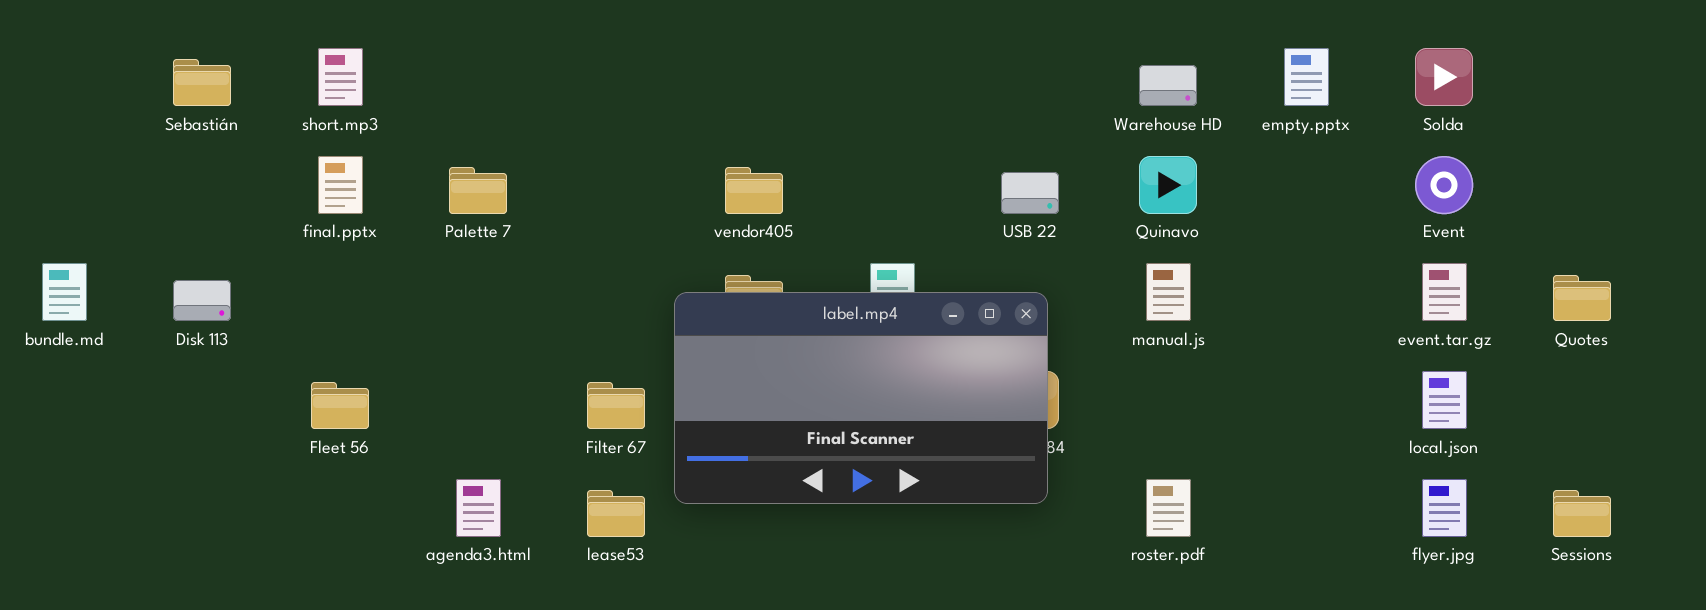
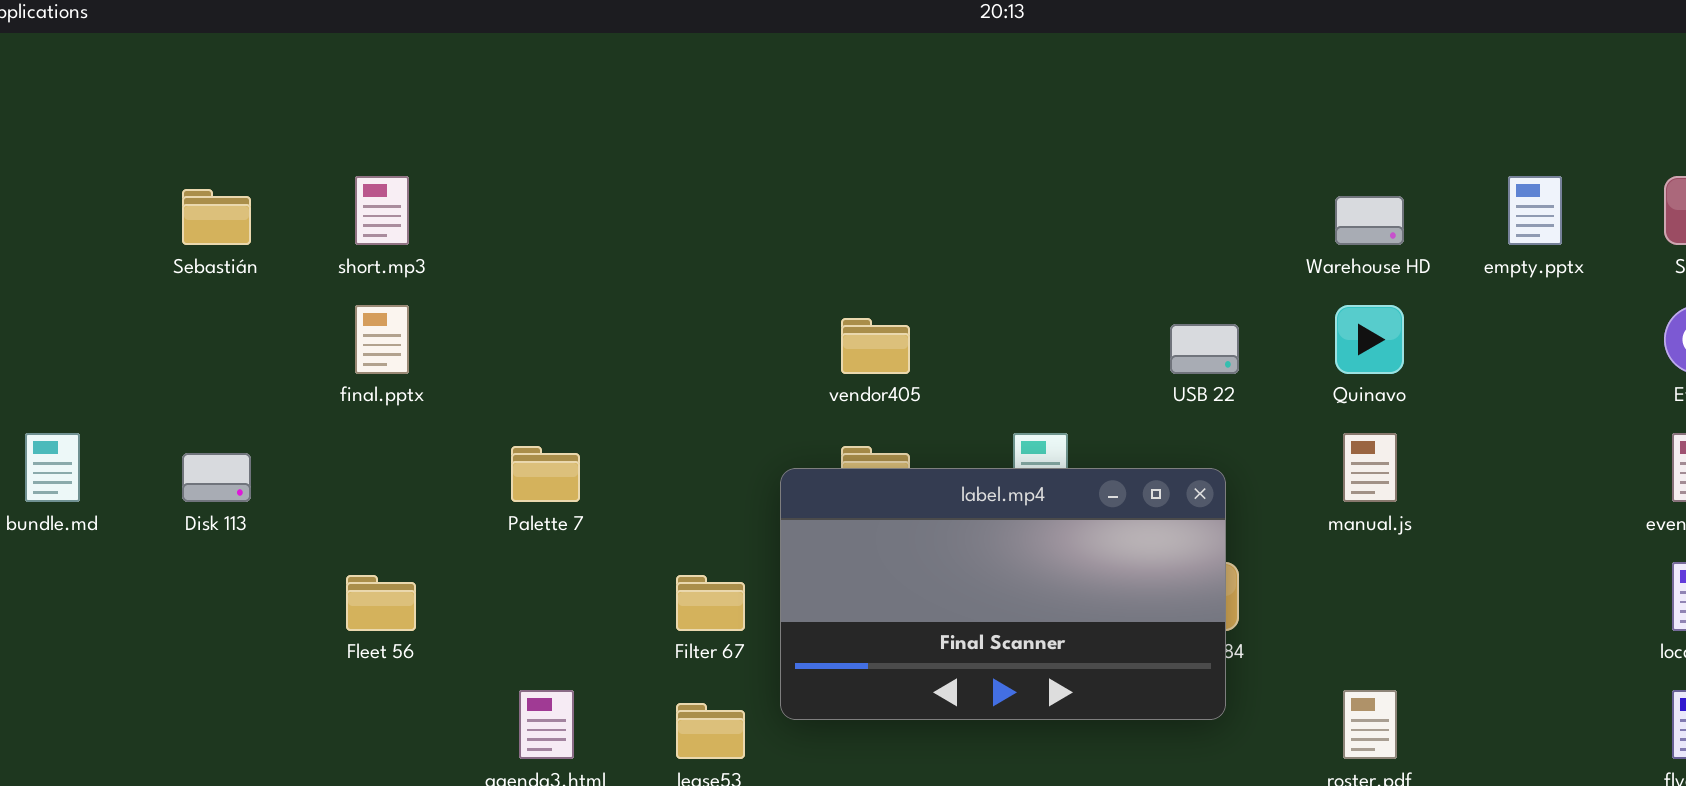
Palette 7: [449,167,507,214] -> [511,446,580,502], moved

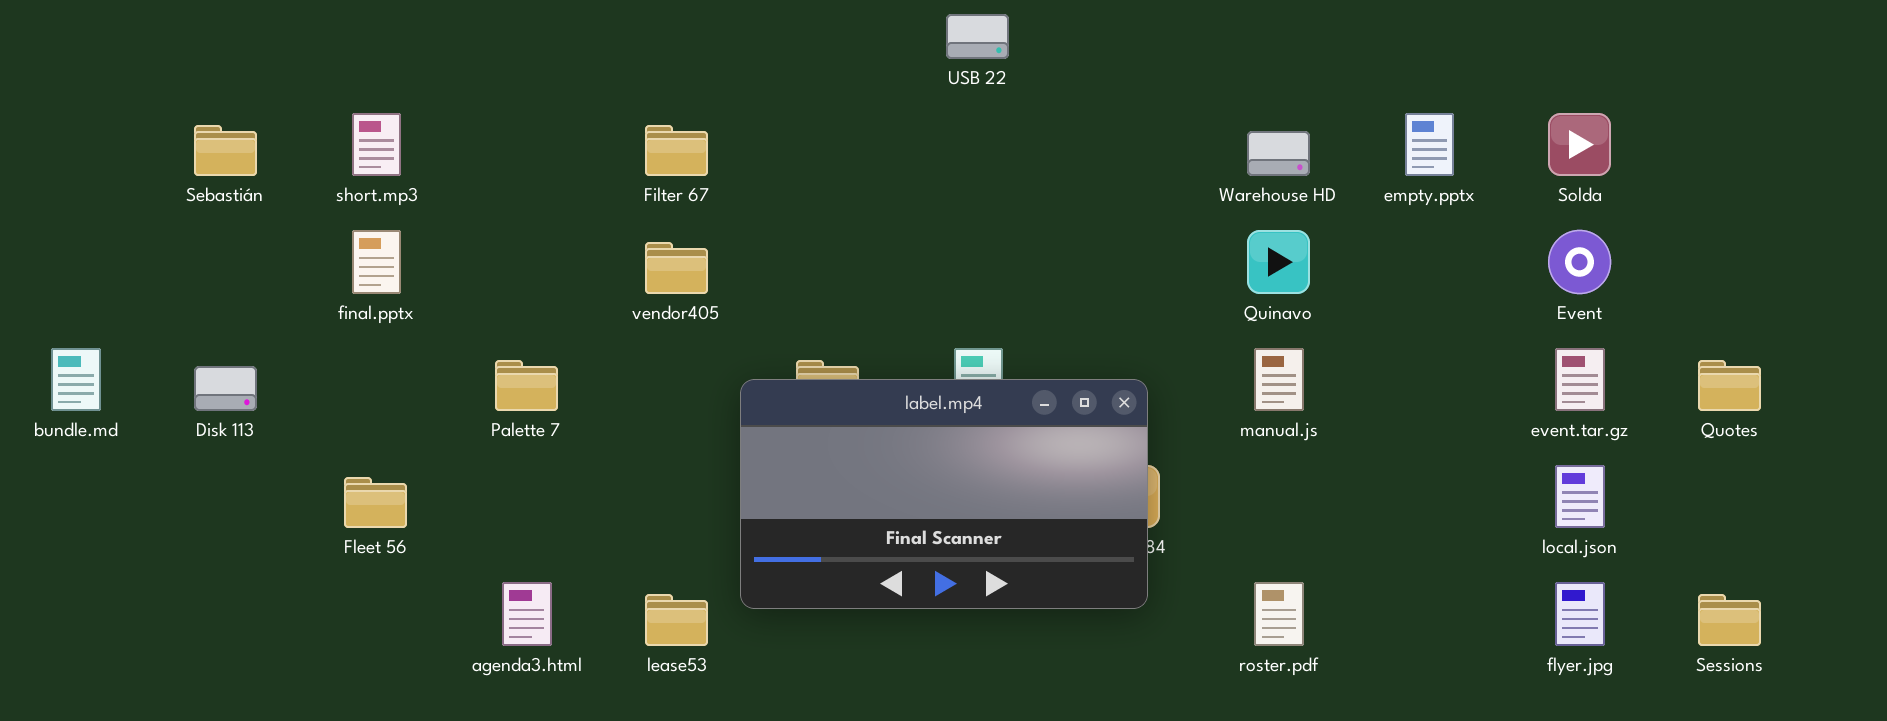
vendor405: [841,318,910,374] -> [645,242,708,294], moved
USB 22: [1170,324,1239,374] -> [946,14,1009,59], moved
Filter 67: [676,575,745,631] -> [645,125,708,176], moved

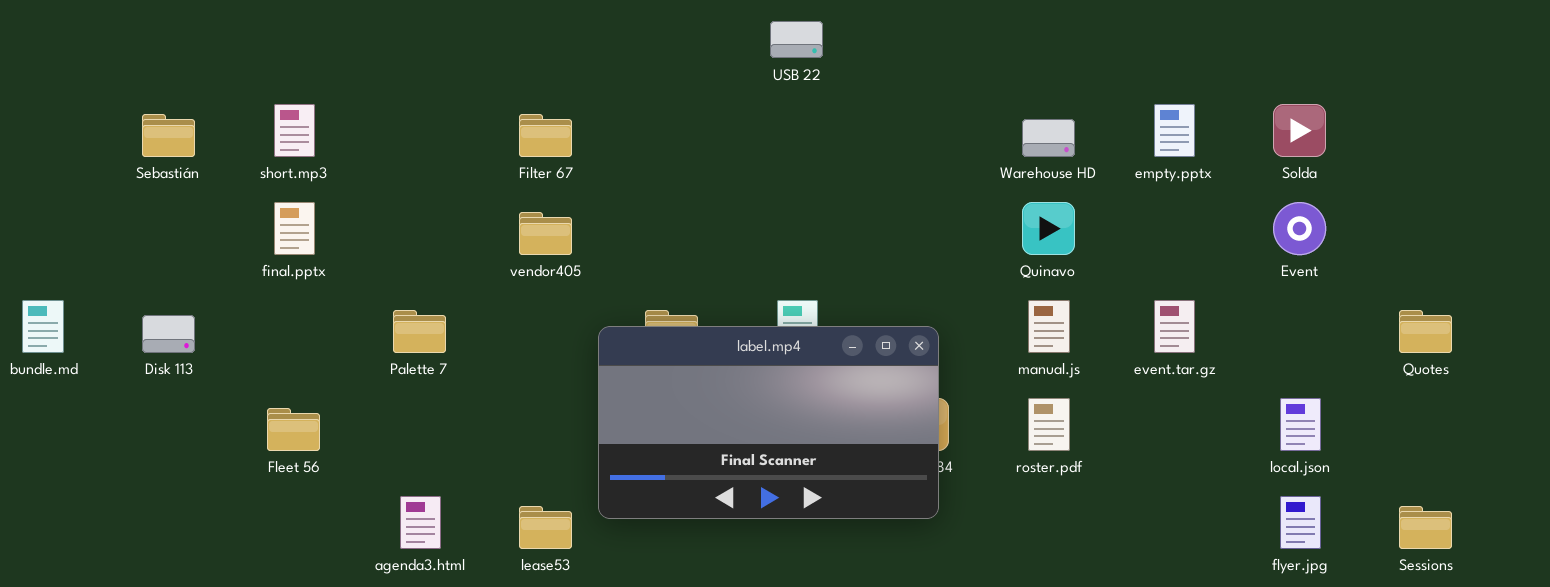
event.tar.gz: [1555,348,1605,411] -> [1154,300,1195,353], moved
roster.pdf: [1254,582,1304,646] -> [1028,398,1070,451], moved

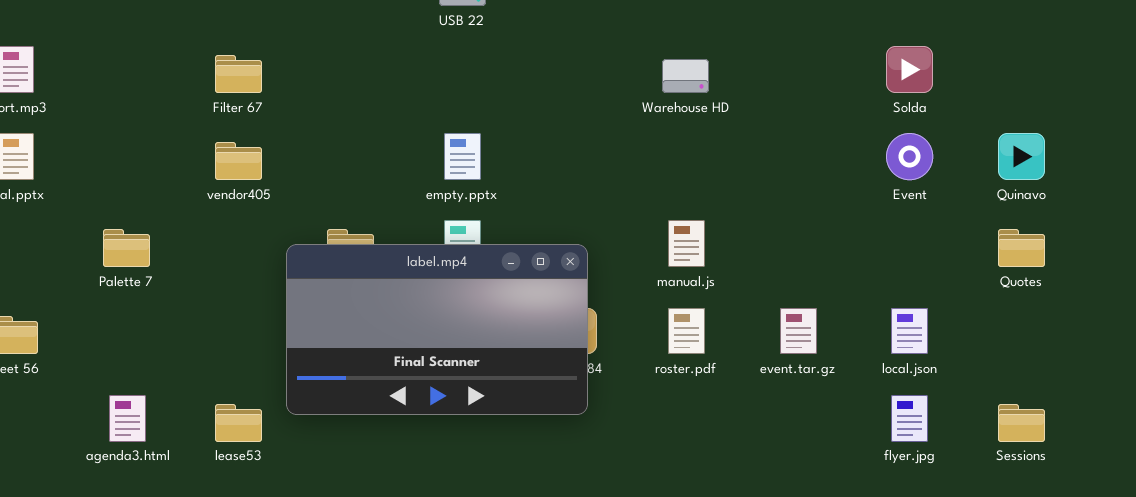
empty.pptx: [1154,104,1195,157] -> [444,133,481,180], moved
Quinavo: [1022,202,1075,255] -> [998,133,1045,180], moved
event.tar.gz: [1154,300,1195,353] -> [780,308,817,354], moved

